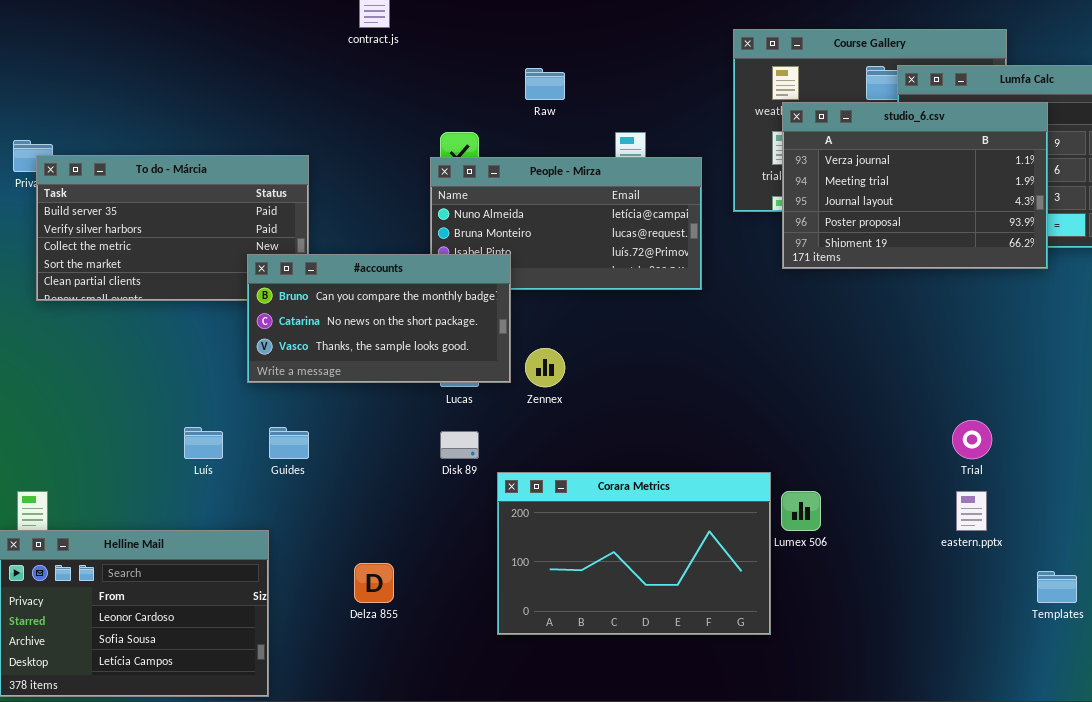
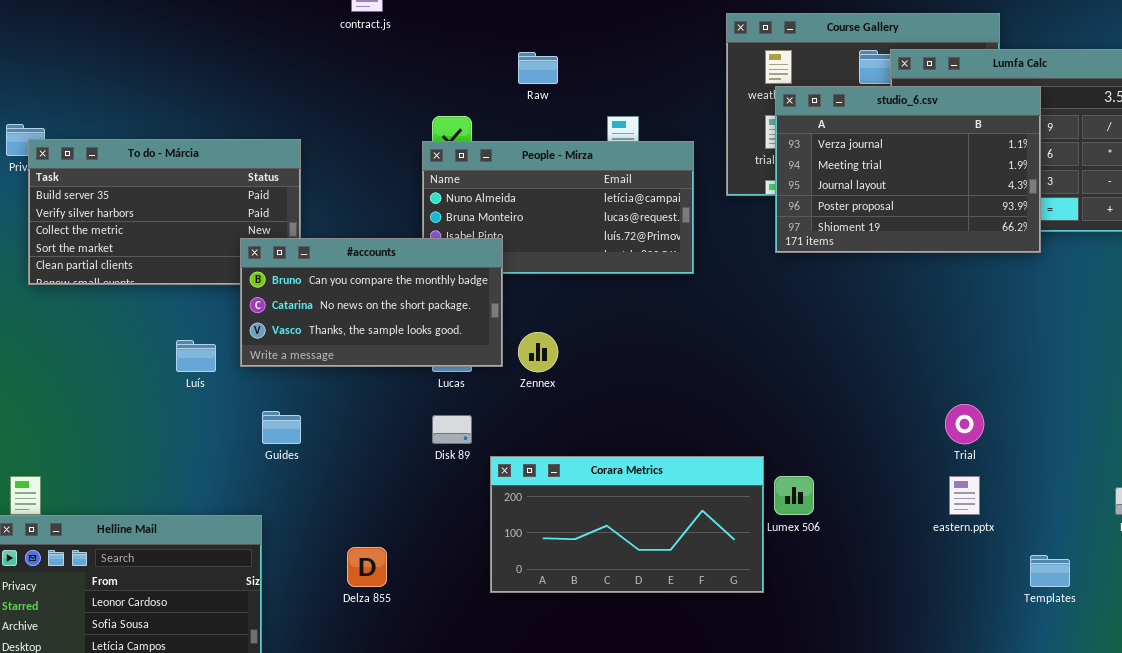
Luís: [184,427,223,459] -> [176,340,216,372], moved
Corara Metrics: [497,472,771,635] -> [490,456,764,593], resized

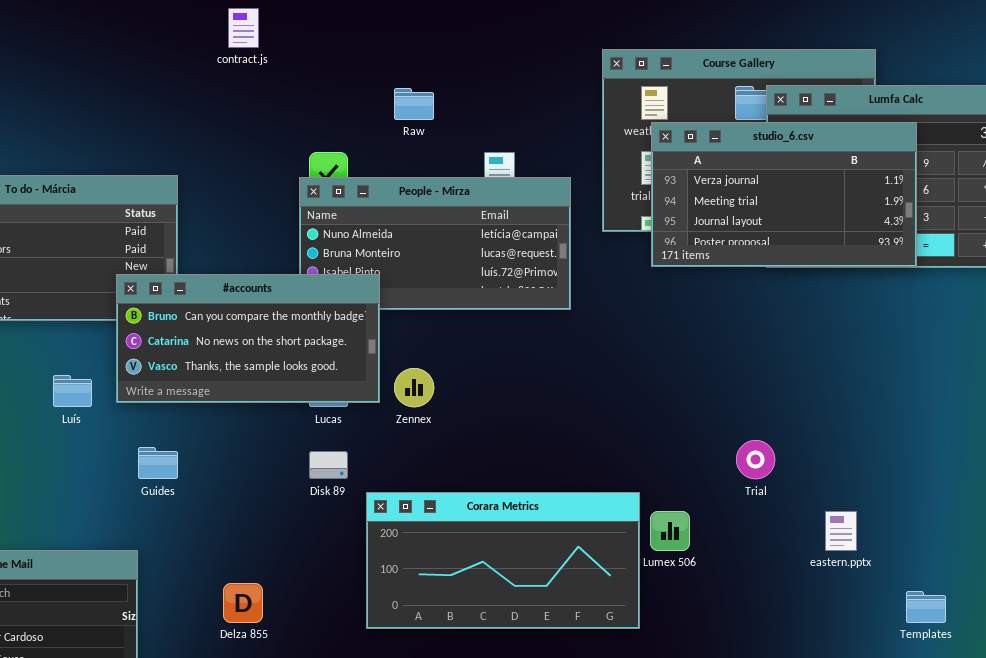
studio_6.csv: [775,86,1041,253] -> [651,122,917,267], resized
Trial: [945,404,984,444] -> [736,440,775,479], moved

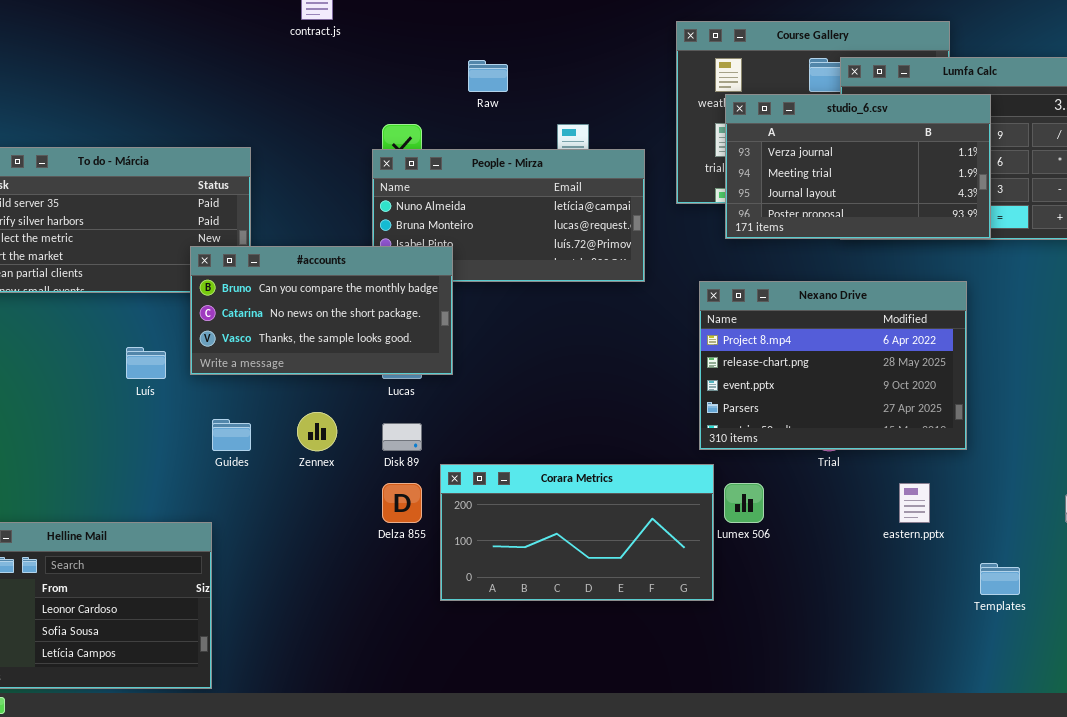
Nexano Drive: none -> [699,281,967,450], opened
Zennex: [394,368,434,407] -> [297,412,337,451], moved
Delza 855: [223,583,263,623] -> [382,483,422,523], moved

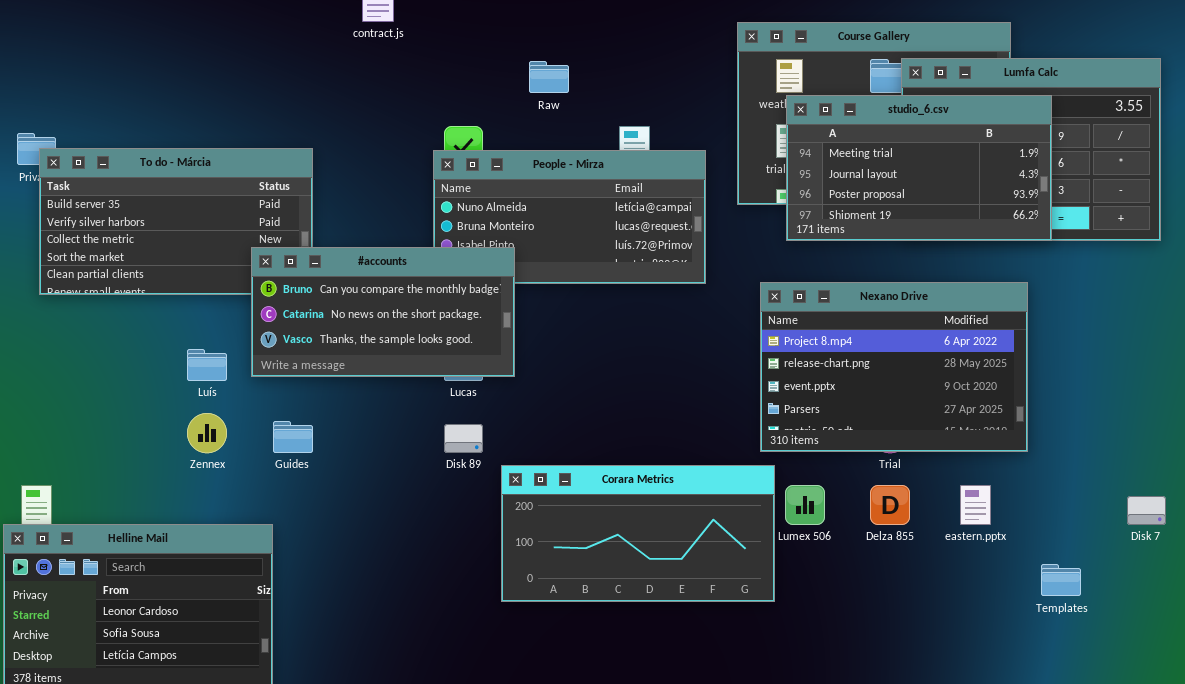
studio_6.csv: [725,94,991,239] -> [786,95,1052,241], scrolled down 1 row
Zennex: [297,412,337,451] -> [187,413,227,453], moved
Delza 855: [382,483,422,523] -> [870,485,910,525], moved

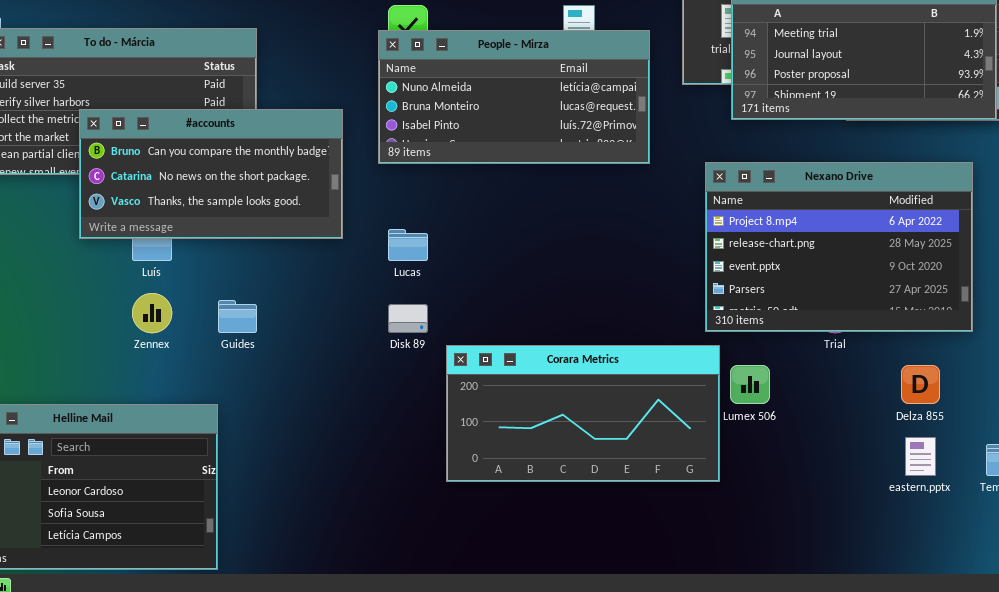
#accounts: [251,247,515,377] -> [79,109,343,239], moved
Delza 855: [870,485,910,525] -> [901,365,940,404], moved
eastern.pptx: [960,485,991,525] -> [905,437,936,476], moved

